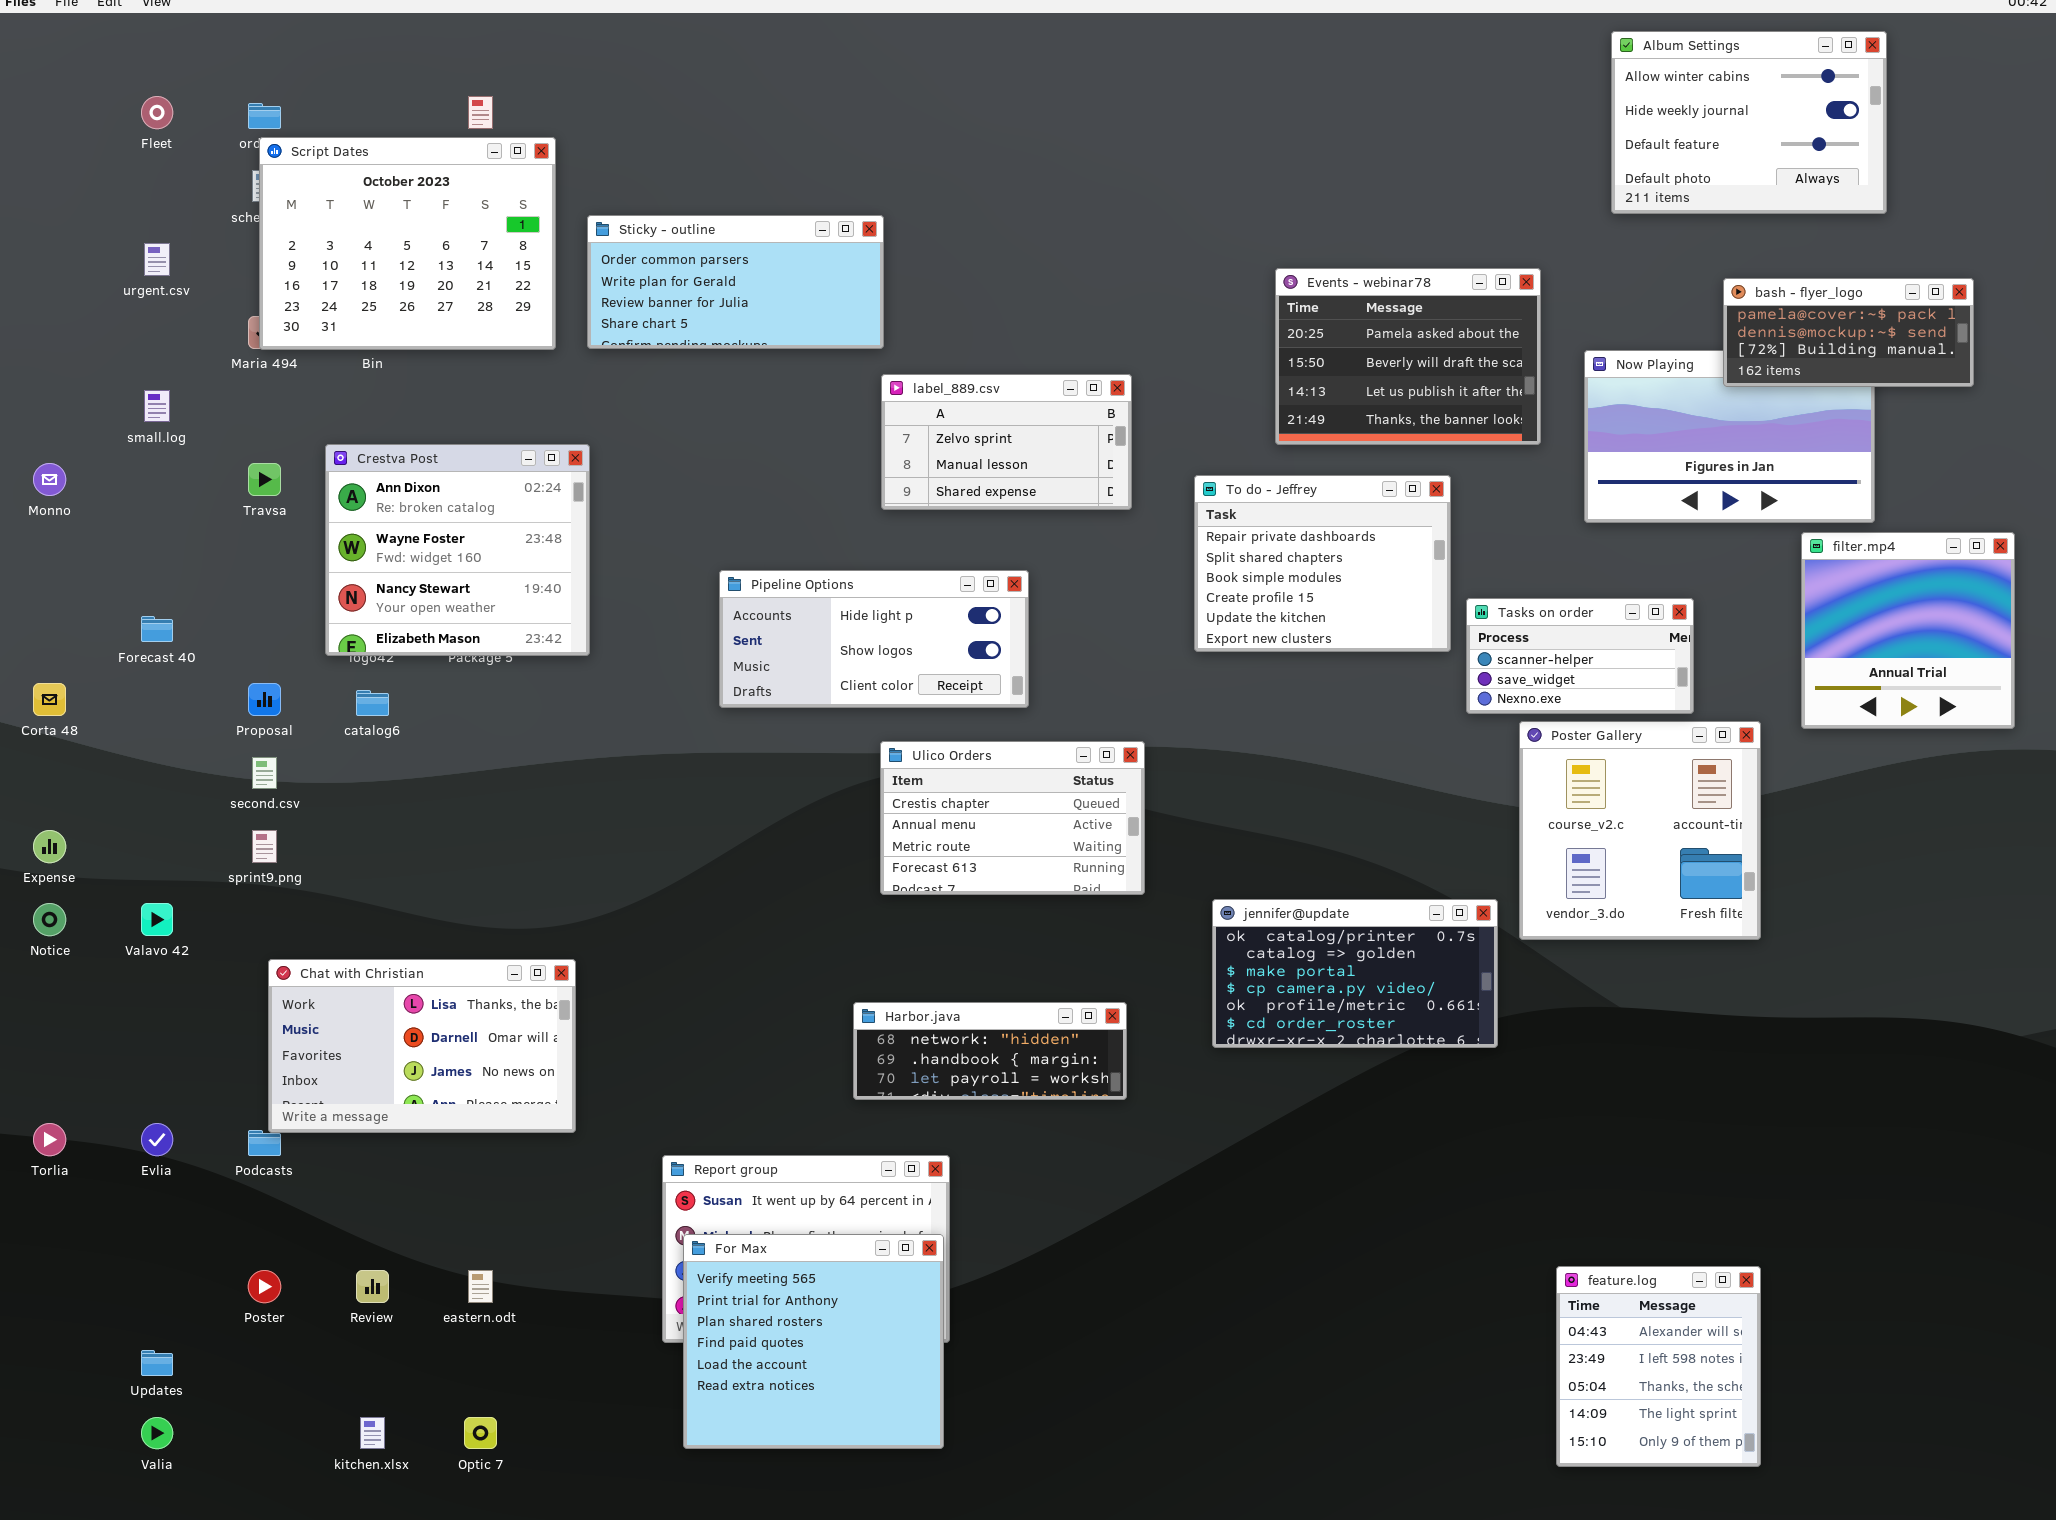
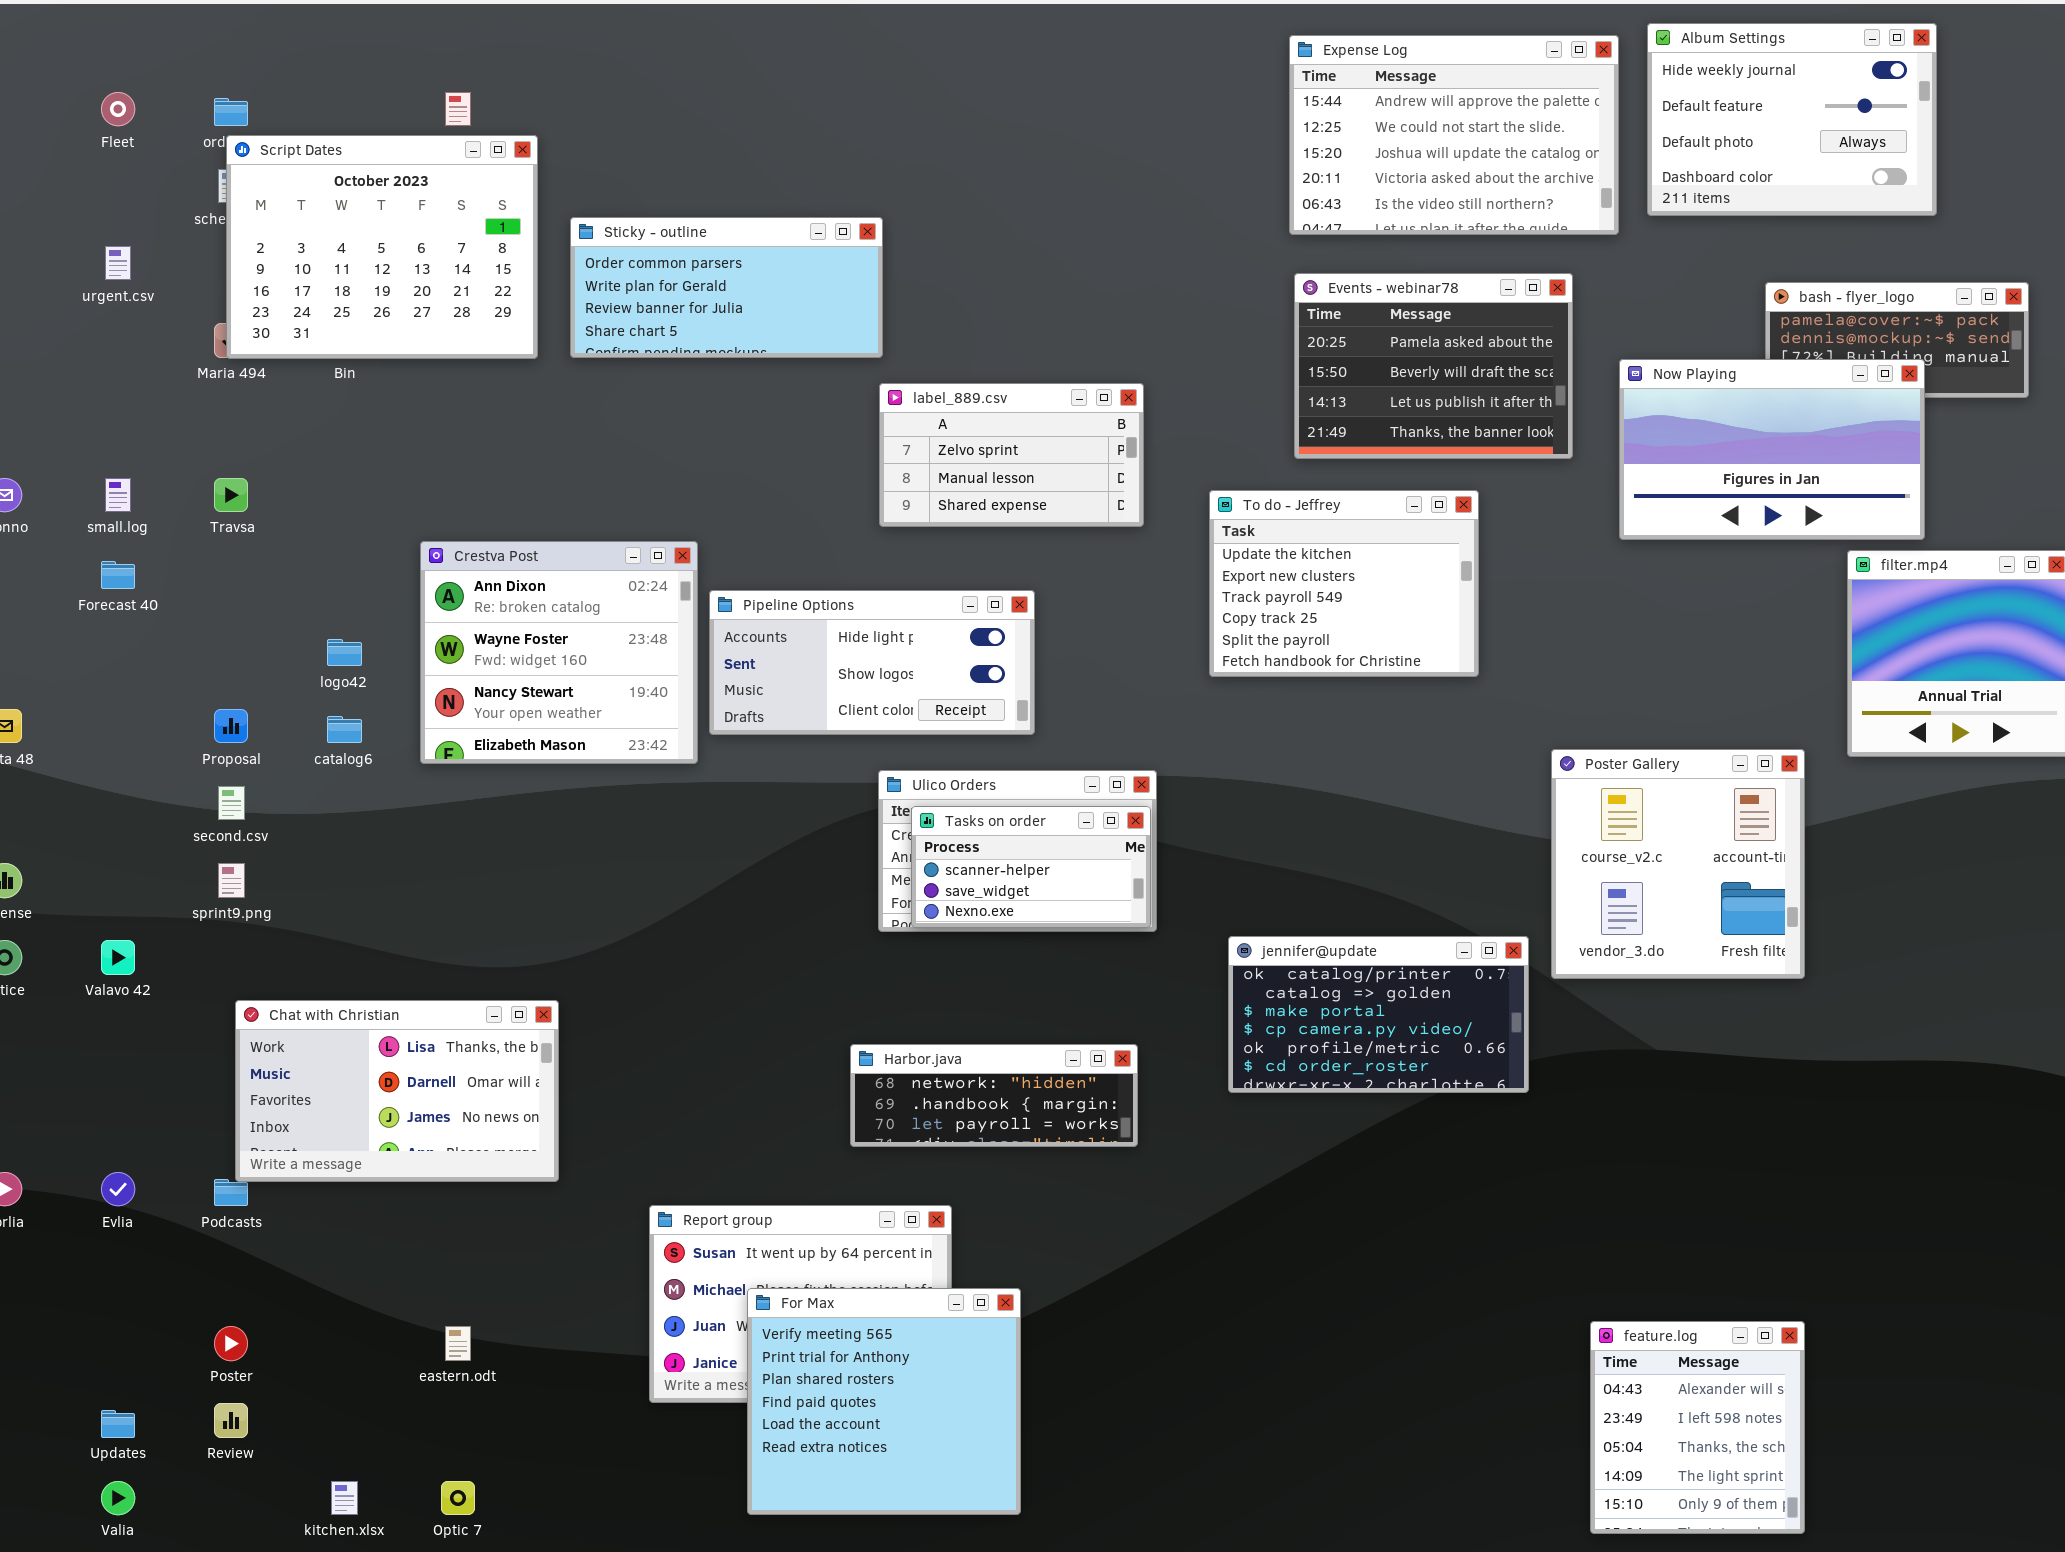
Album Settings: [1611,31,1887,214] -> [1647,23,1937,216], scrolled down 1 row
Expense Log: none -> [1289,35,1619,235], opened
Now Playing: [1584,350,1875,523] -> [1619,359,1925,540], raised
small.log: [144,390,170,422] -> [105,478,131,512], moved
Crestva Post: [325,444,590,656] -> [420,541,698,764], moved
To do - Jeffrey: [1194,475,1451,652] -> [1209,490,1479,677], scrolled down 4 rows
Tasks on order: [1466,598,1694,714] -> [911,806,1151,928], moved
Forecast 40: [141,616,173,642] -> [101,561,135,589], moved
For Max: [683,1234,944,1449] -> [747,1288,1021,1515], moved
Review: [356,1270,389,1303] -> [214,1403,248,1438], moved

